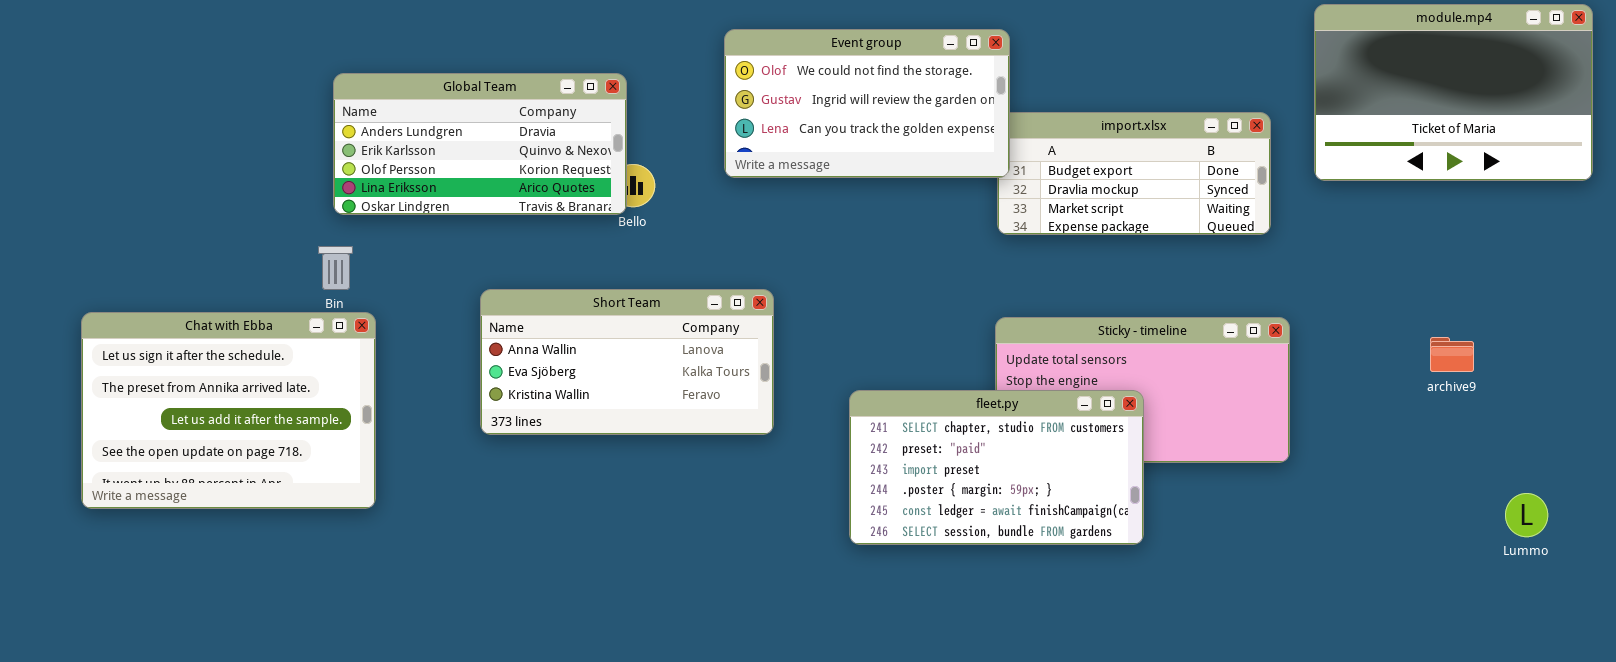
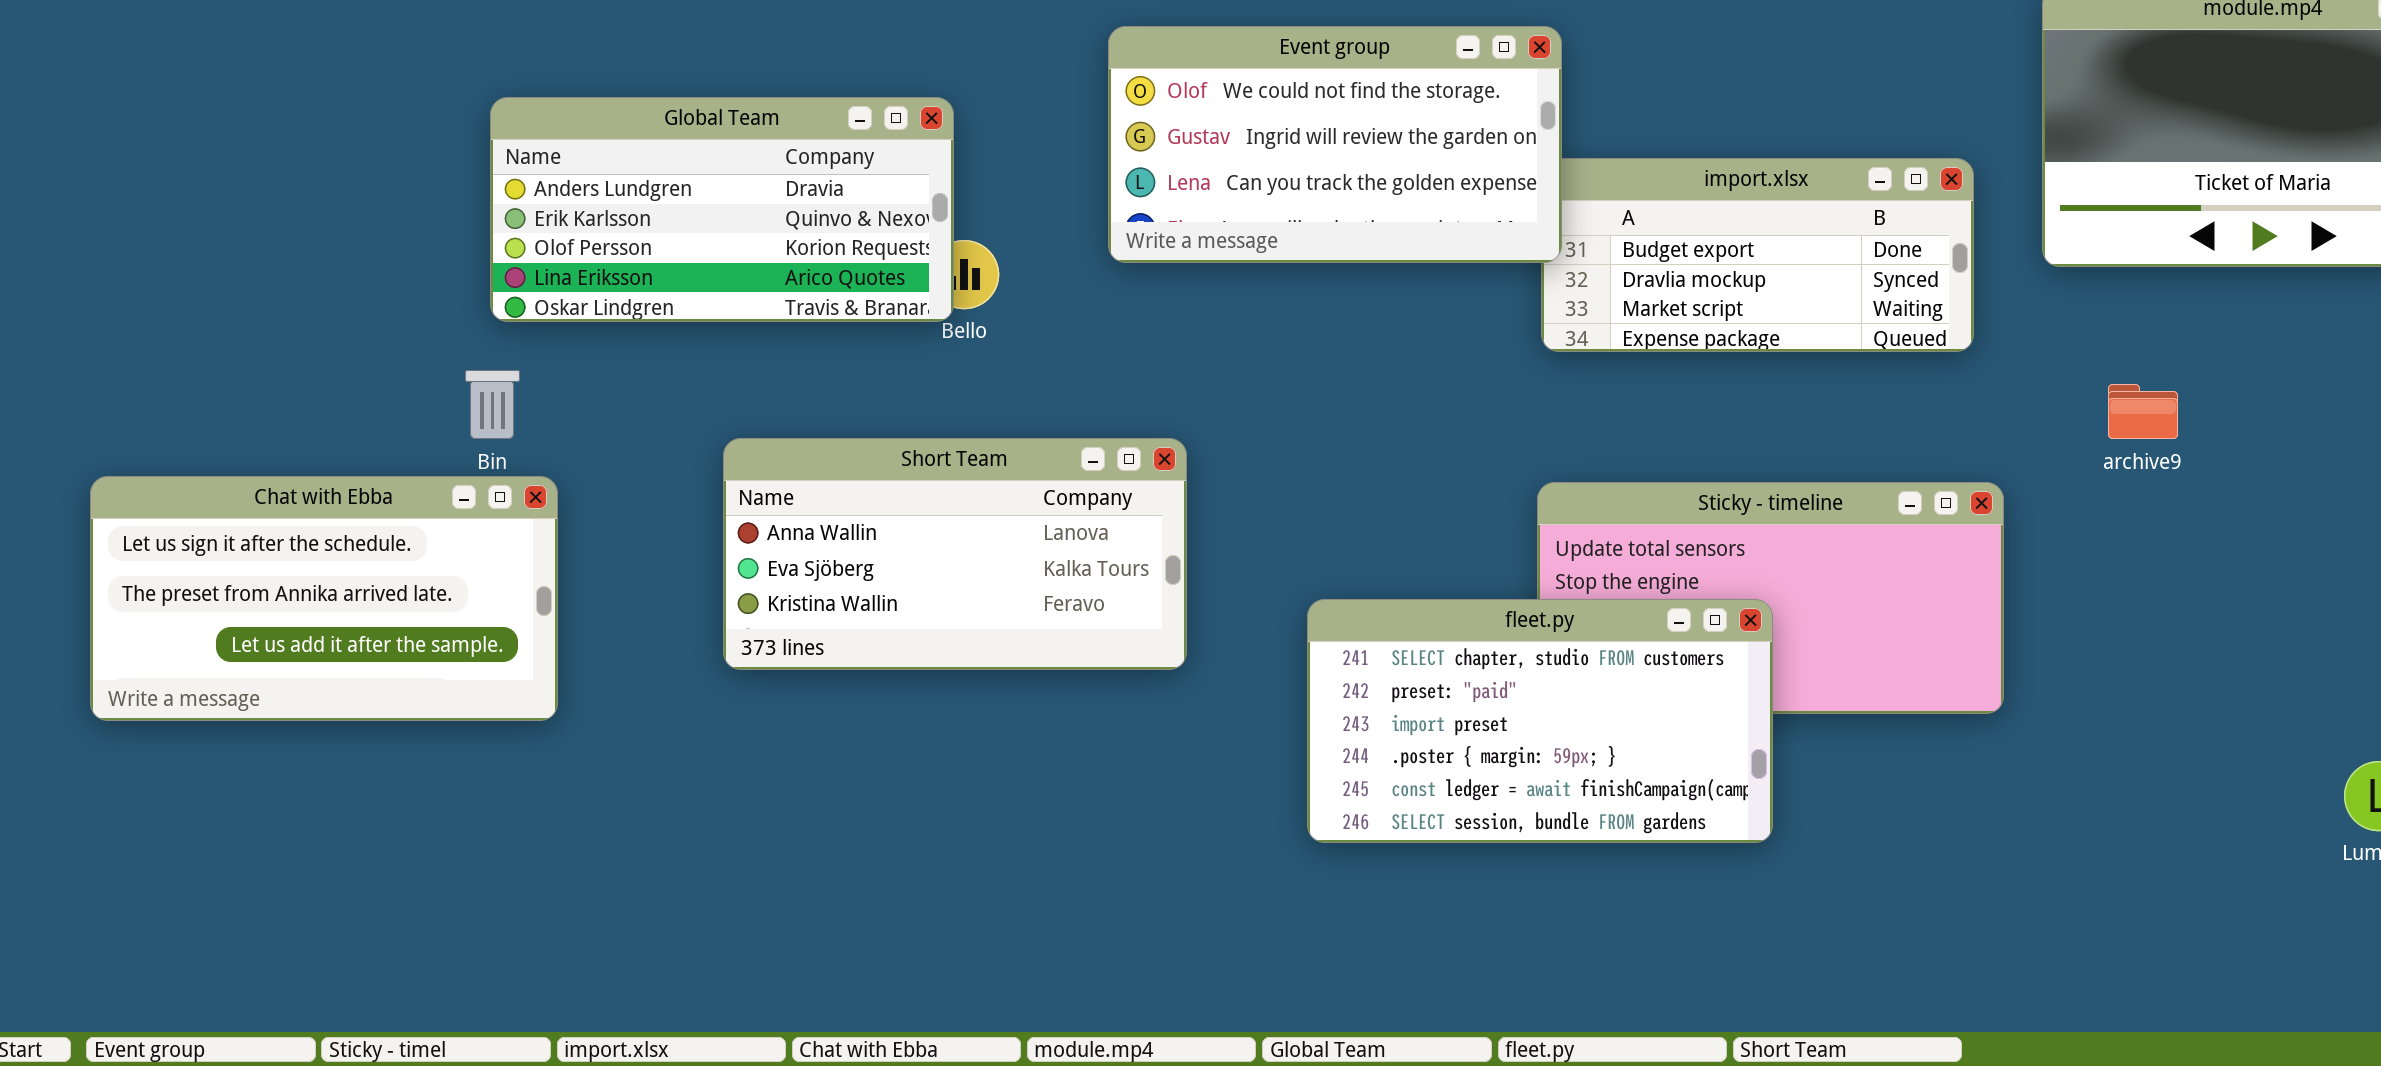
Chat with Ebba: [81,312,376,509] -> [90,476,558,721], resized
archive9: [1430,337,1474,372] -> [2108,384,2178,439], moved

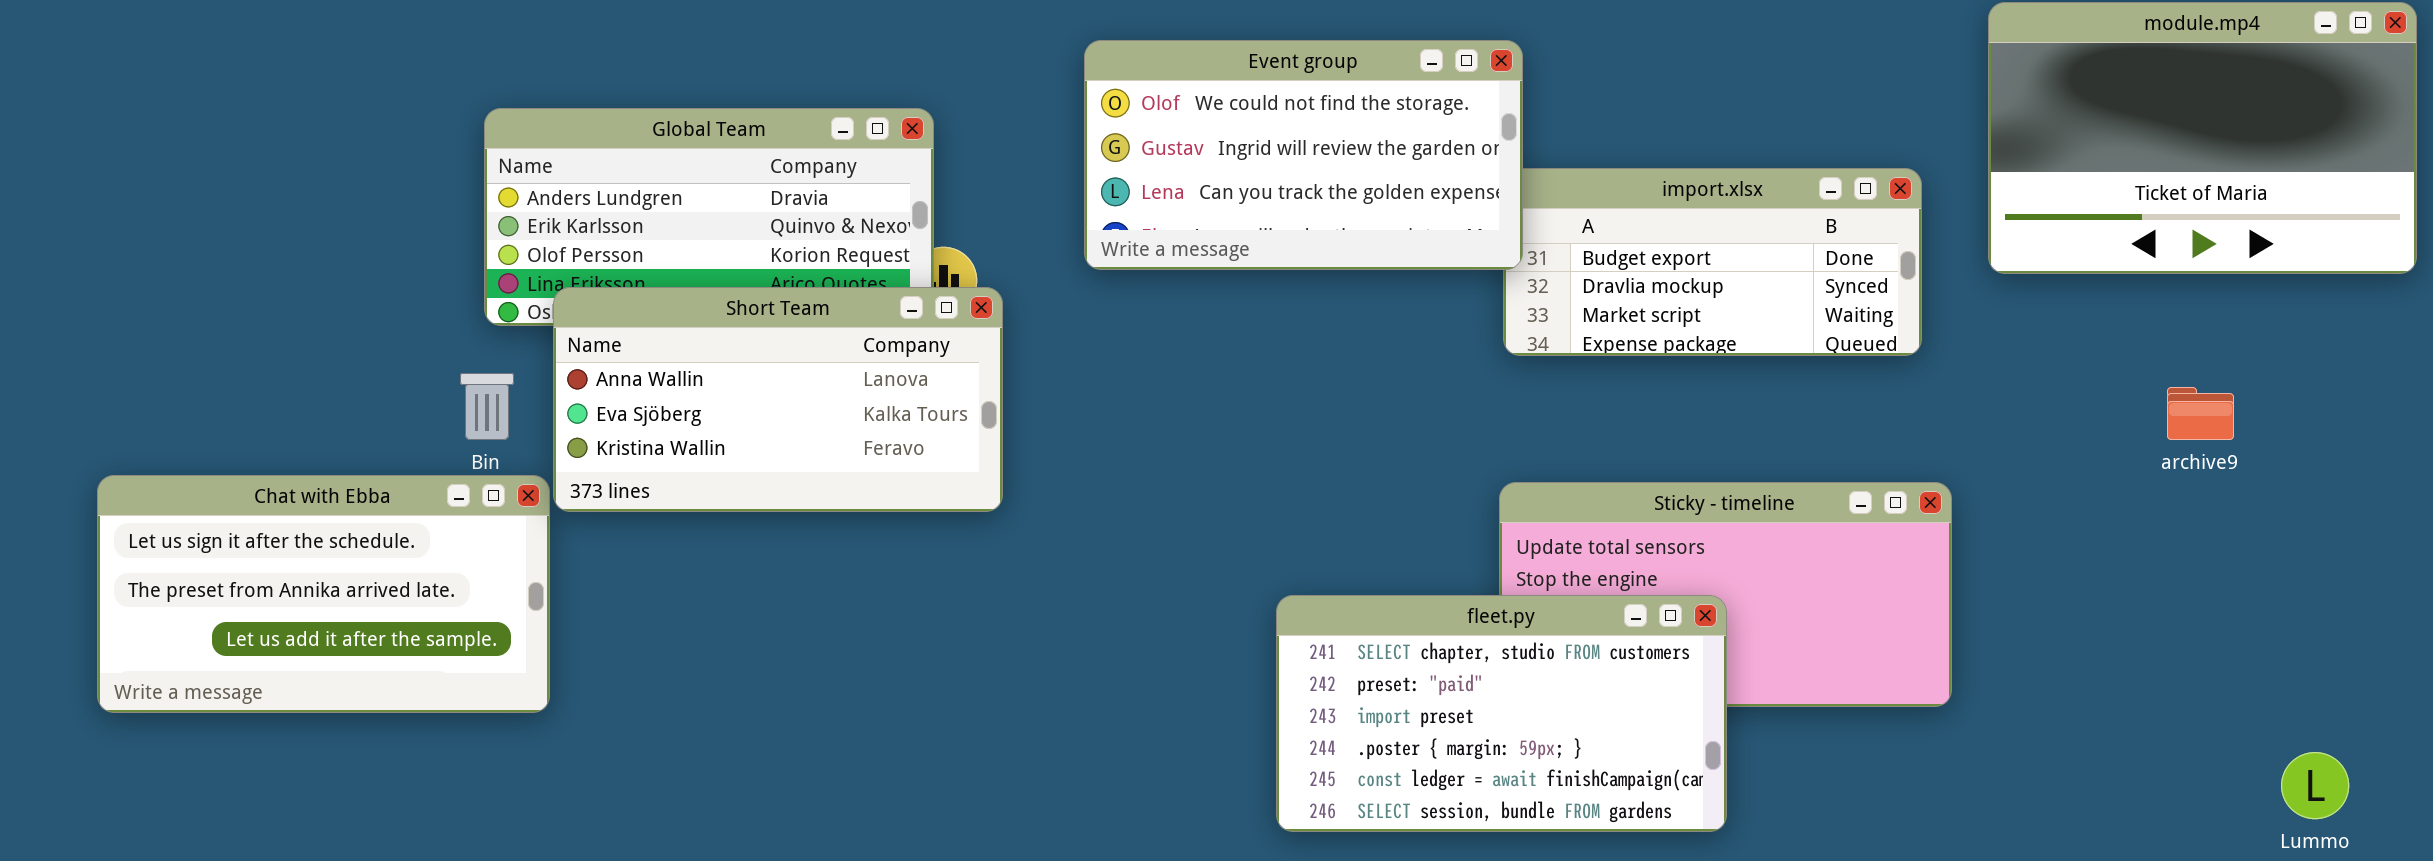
archive9: [2108,384,2178,439] -> [2167,387,2234,440], moved
Short Team: [723,438,1187,670] -> [553,287,1003,512], moved

